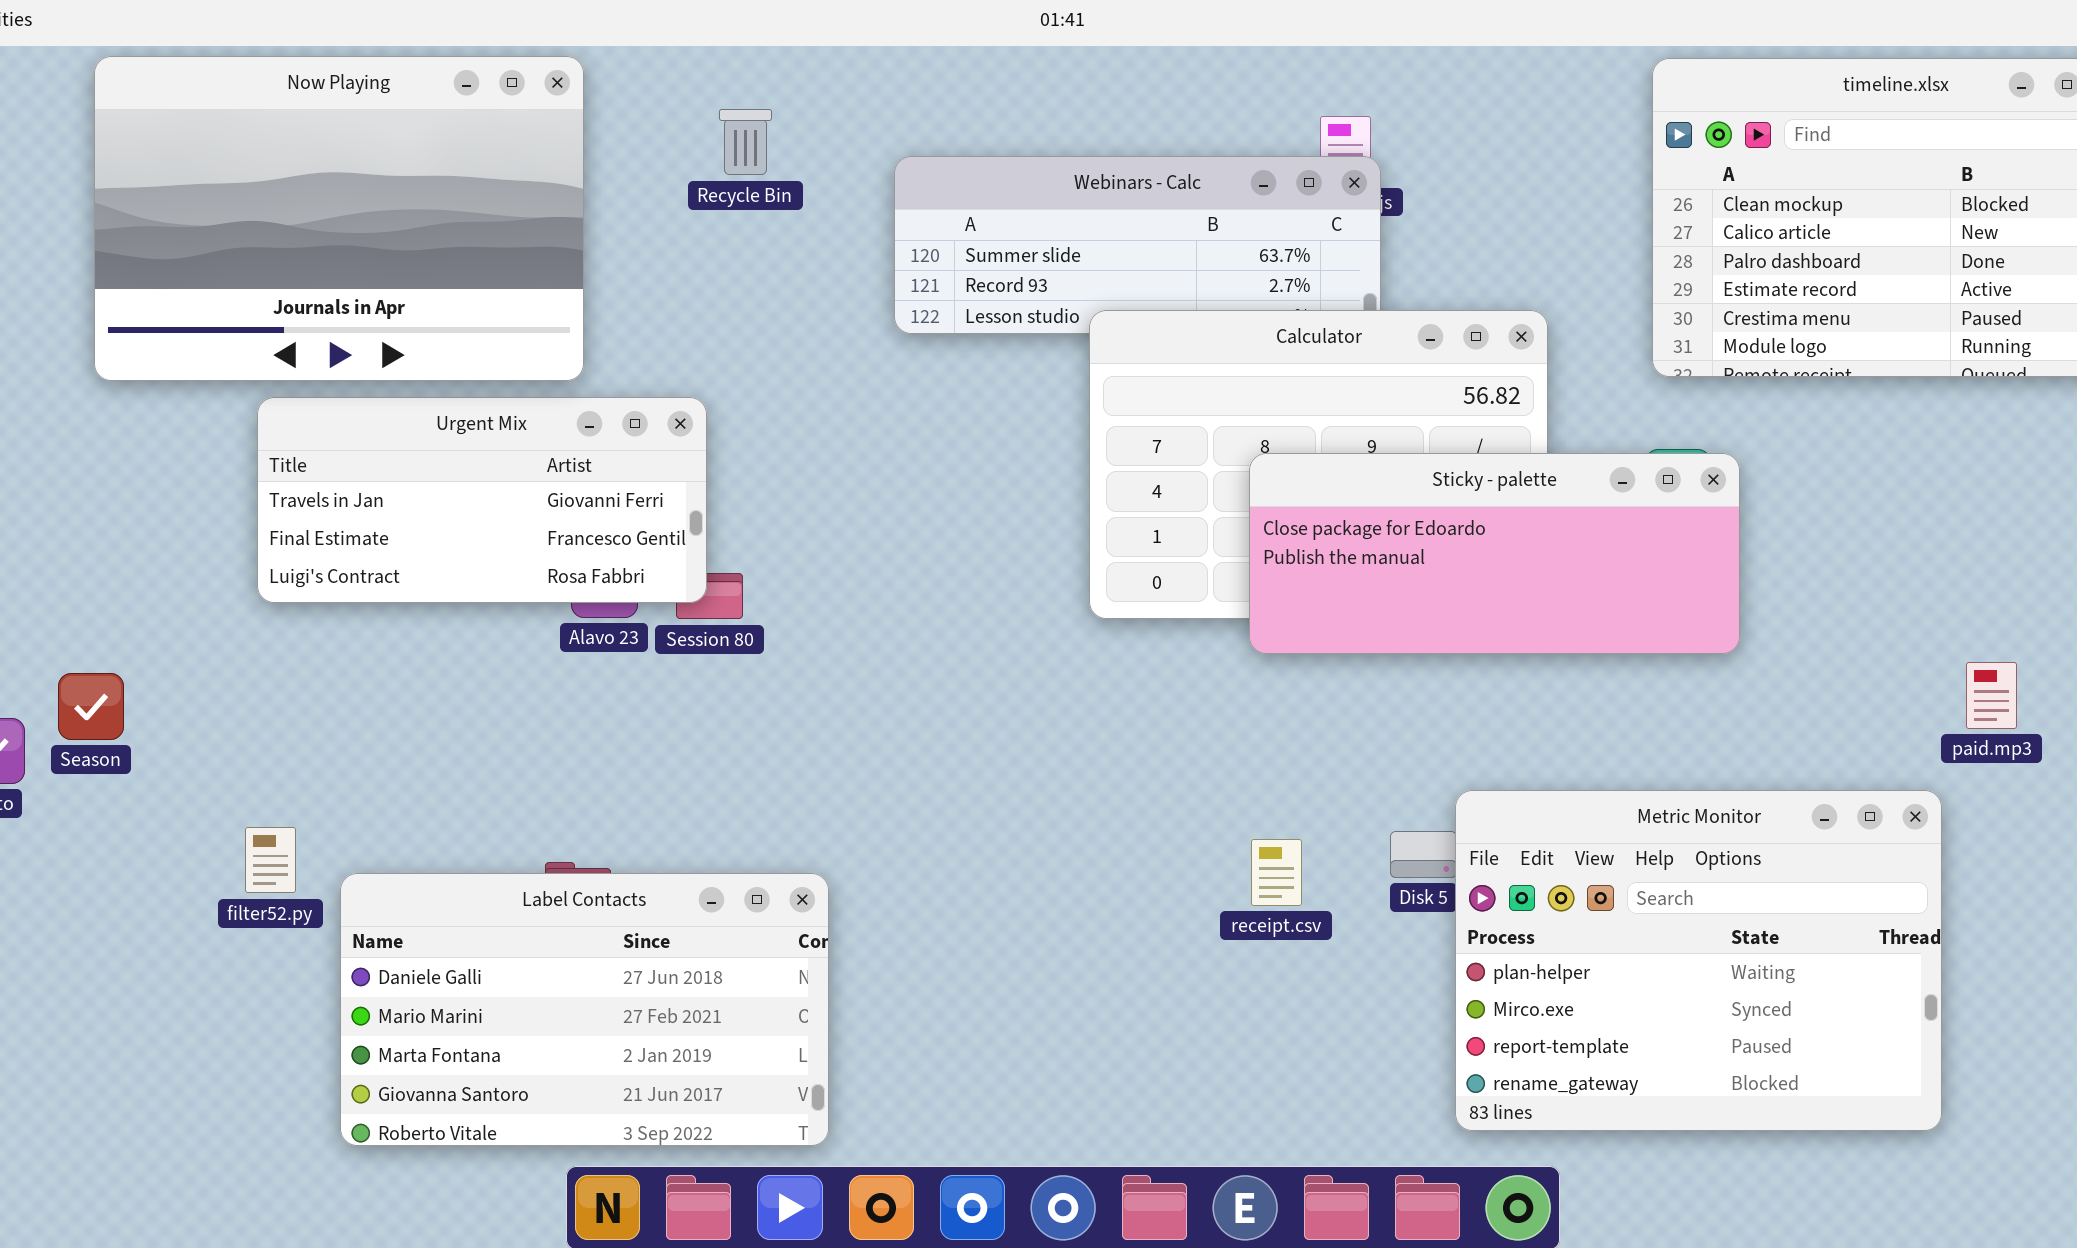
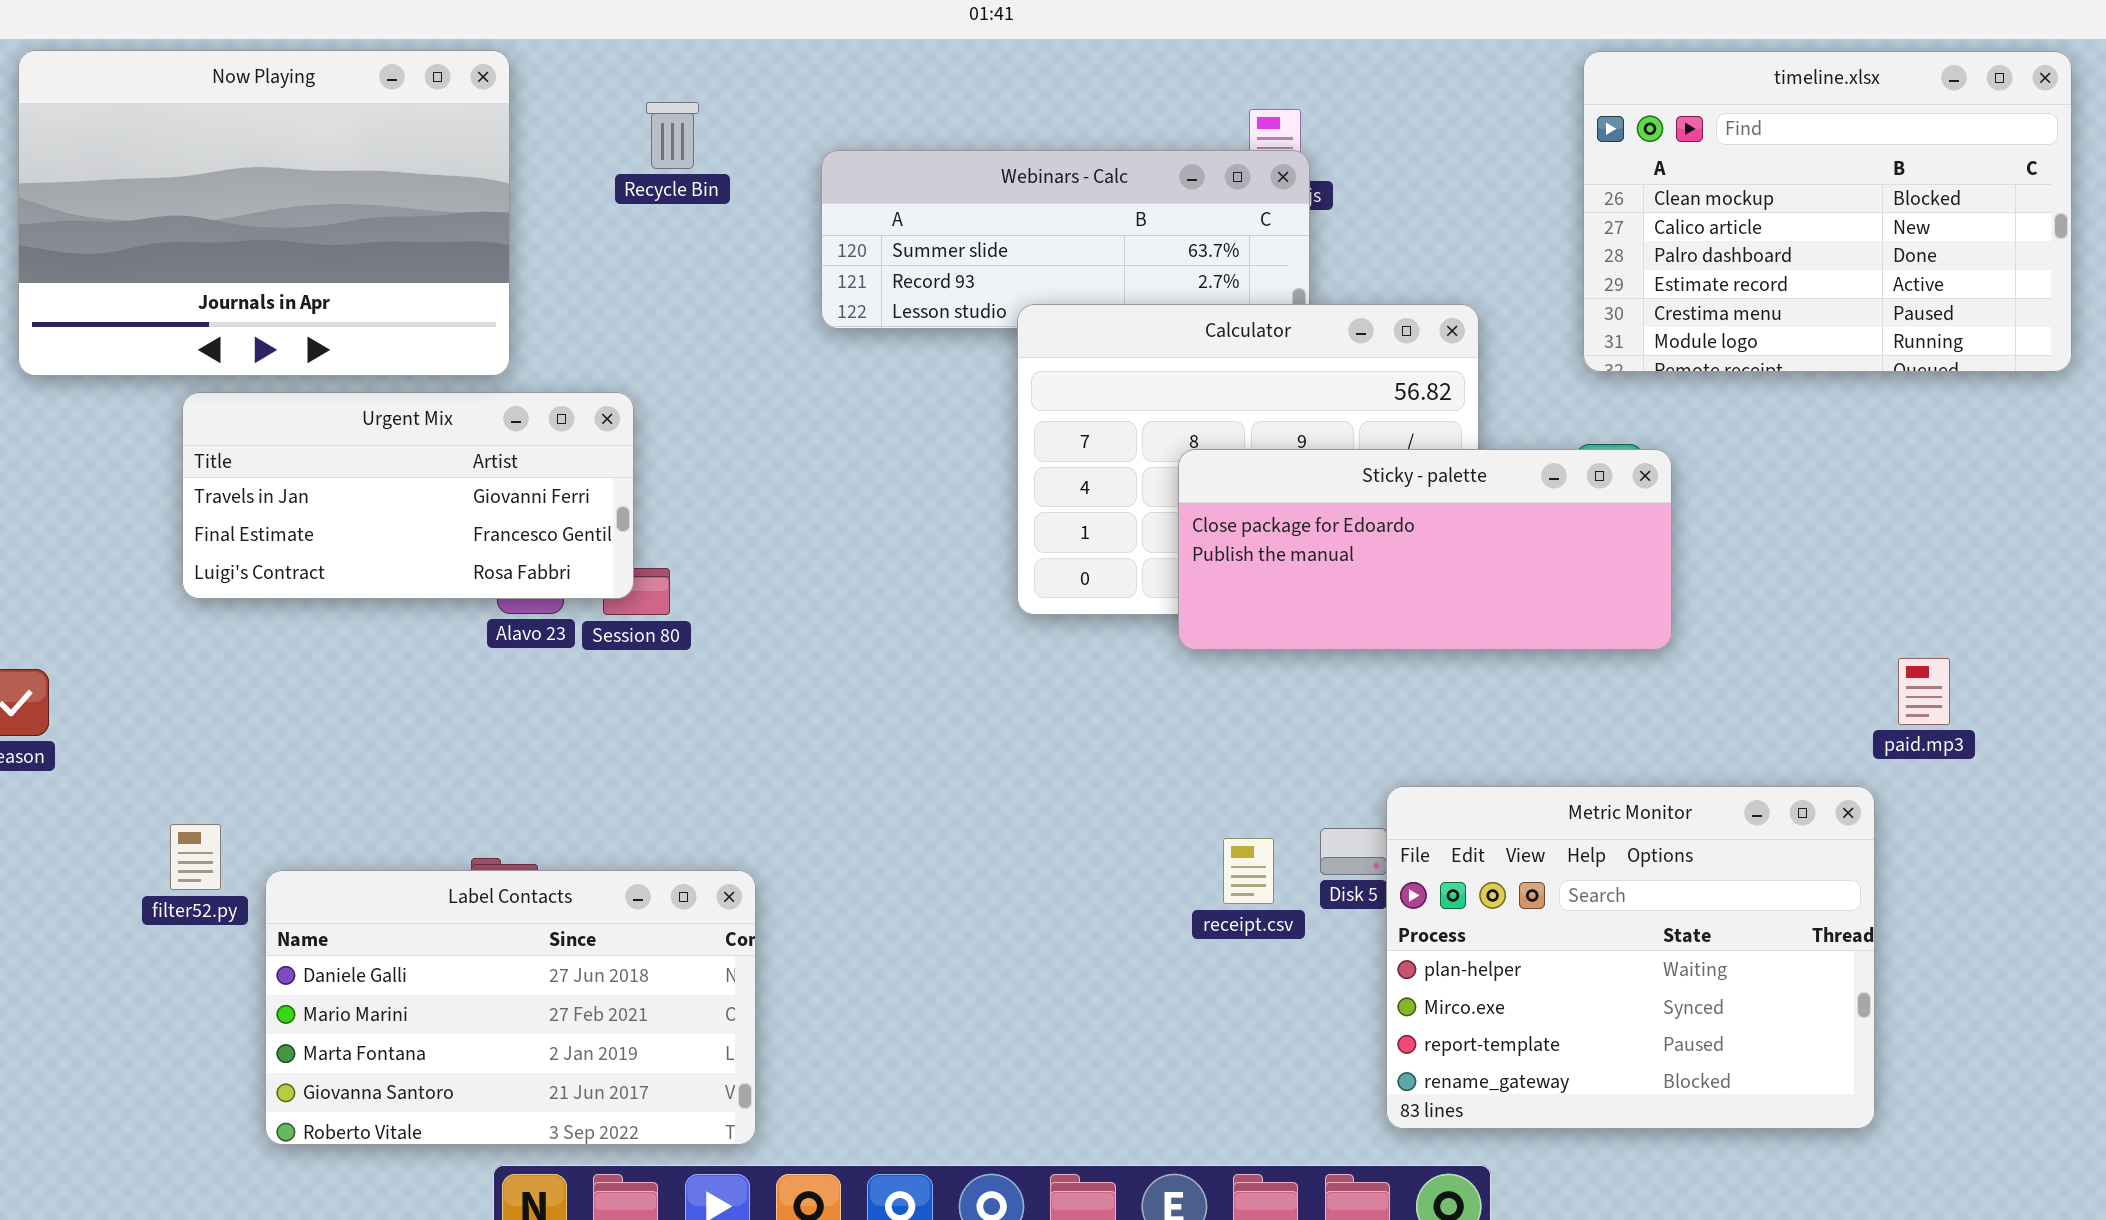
receipt.csv: [1251,839,1302,906] -> [1223,838,1274,904], moved

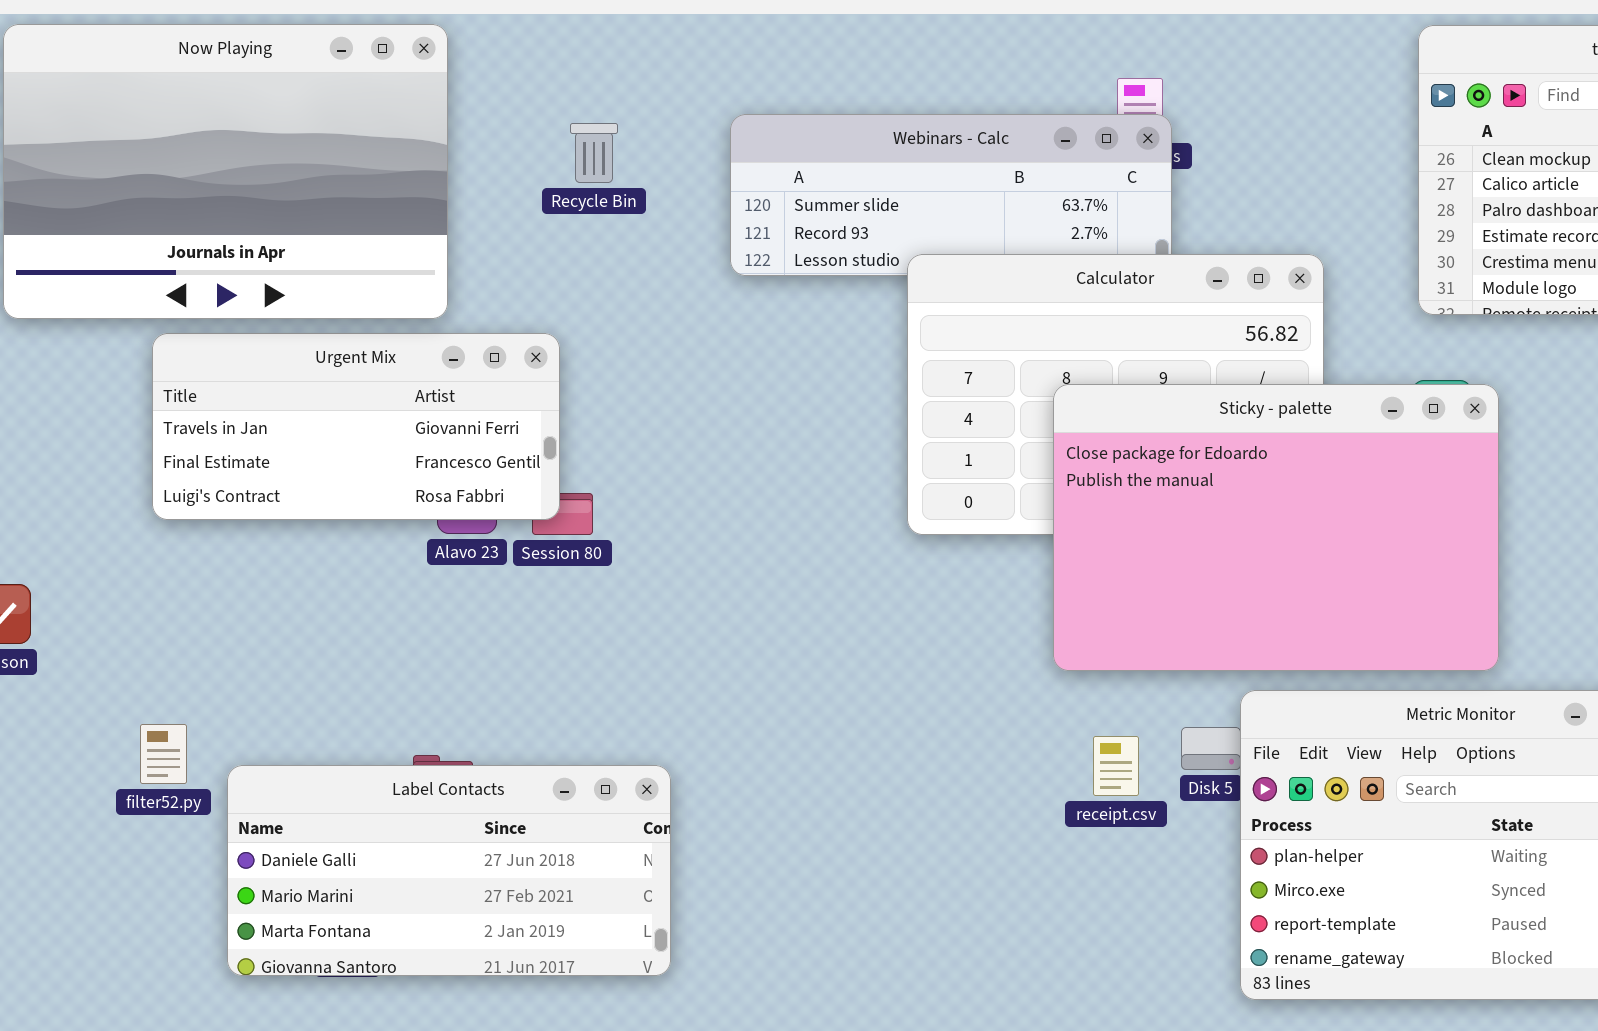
Recycle Bin: [646,102,699,169] -> [570,123,618,183], moved
Sticky - palette: [1178,449,1672,650] -> [1053,384,1499,671], resized
Label Contacts: [265,870,756,1145] -> [227,765,671,976], resized

